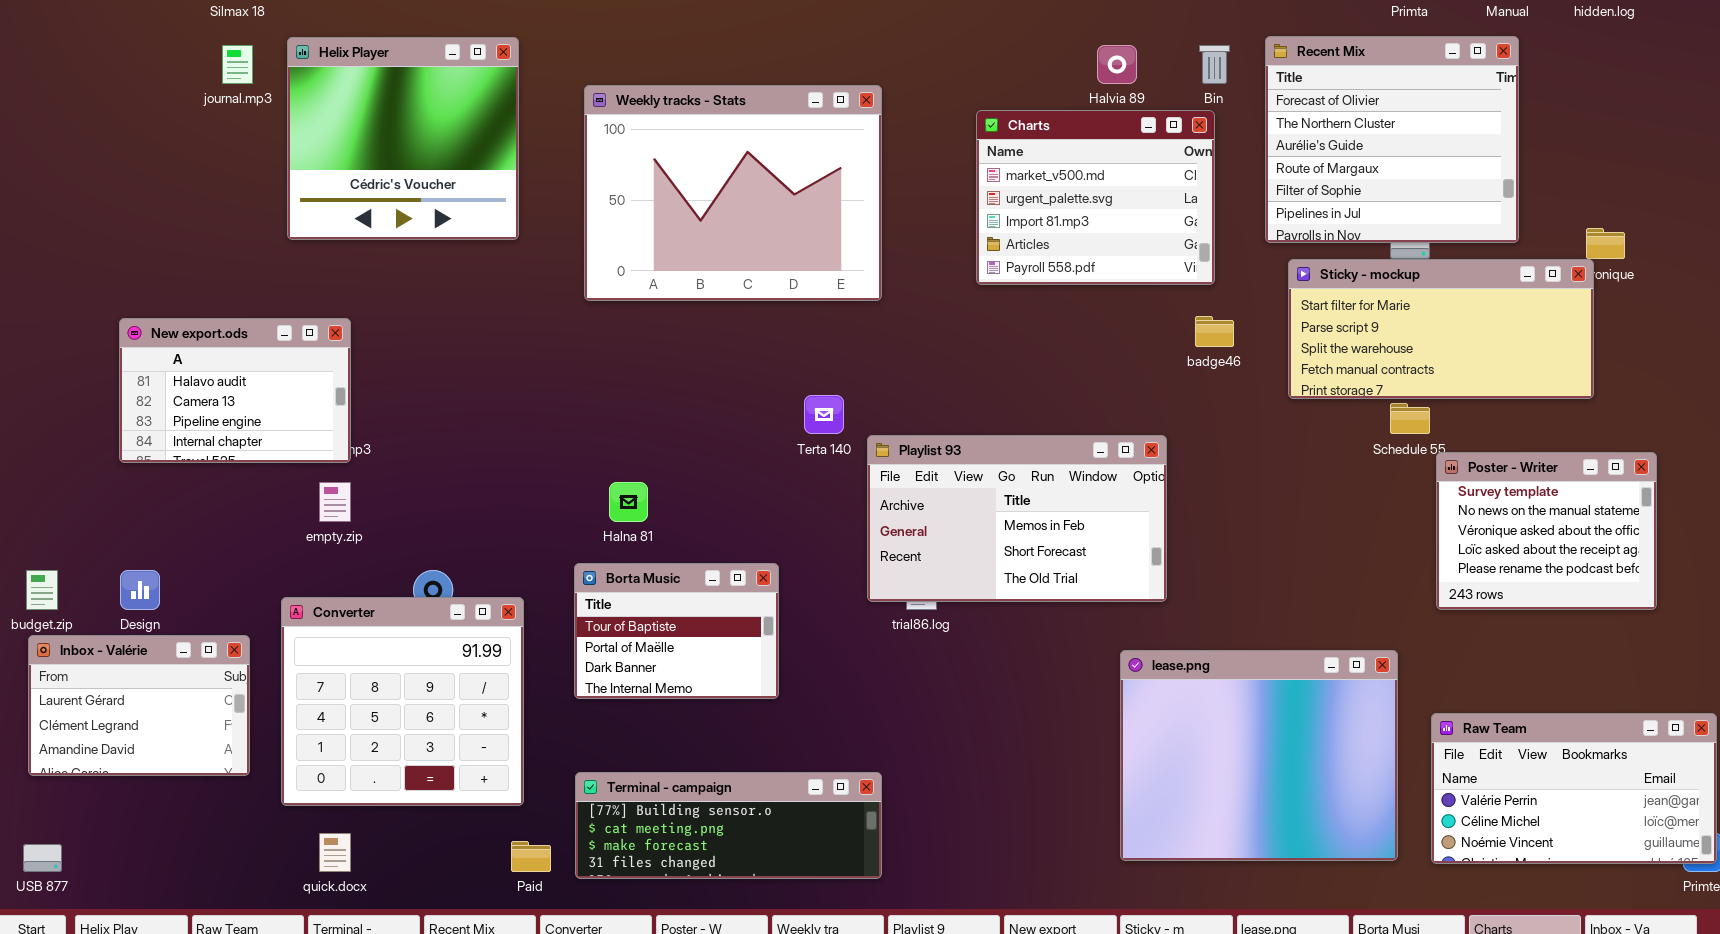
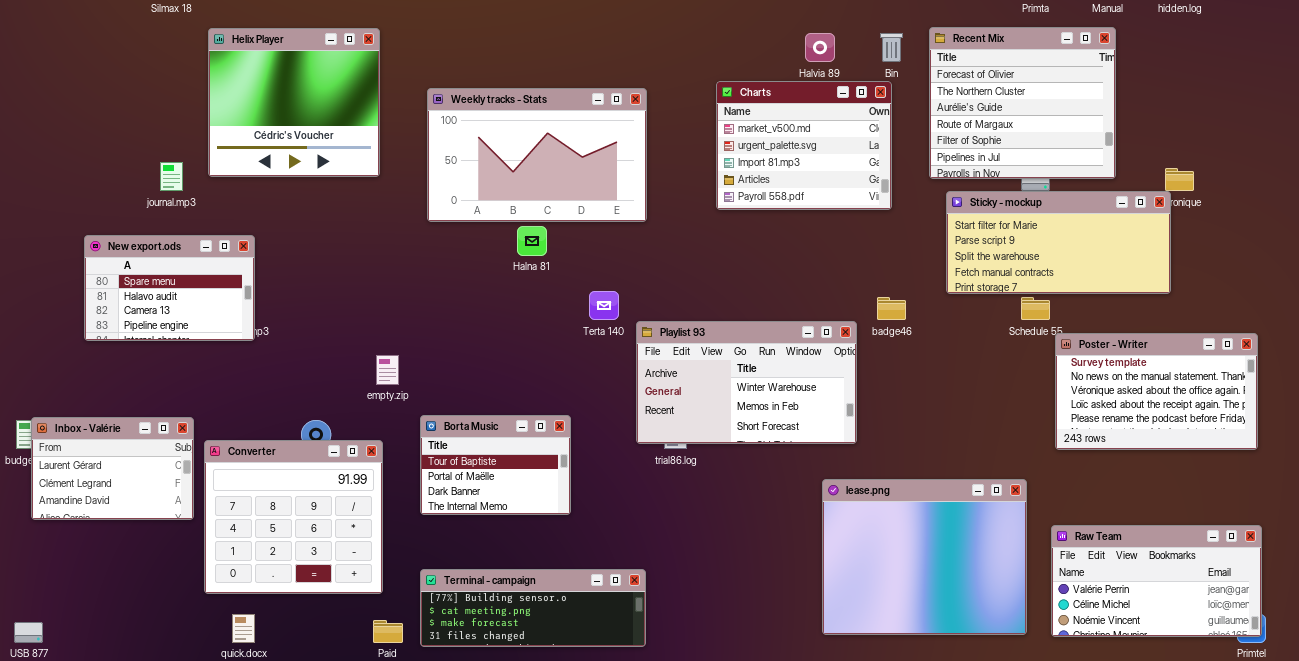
journal.mp3: [222,45,253,84] -> [160,162,183,191], moved
Weekly tracks - Stats: [584,85,882,301] -> [427,88,647,222], resized
badge46: [1195,316,1234,347] -> [877,297,906,320], moved
New export.ods: [119,318,351,463] -> [84,235,255,341], scrolled up 1 row
Playlist 93: [867,435,1167,602] -> [636,321,857,444], scrolled up 1 row
Poster - Writer: [1436,452,1657,610] -> [1055,333,1258,450], resized
empty.zip: [319,482,351,522] -> [376,355,399,385], moved
Halna 81: [609,482,648,522] -> [517,226,547,256], moved
Inbox - Valérie: [28,635,250,776] -> [31,417,194,520], moved

